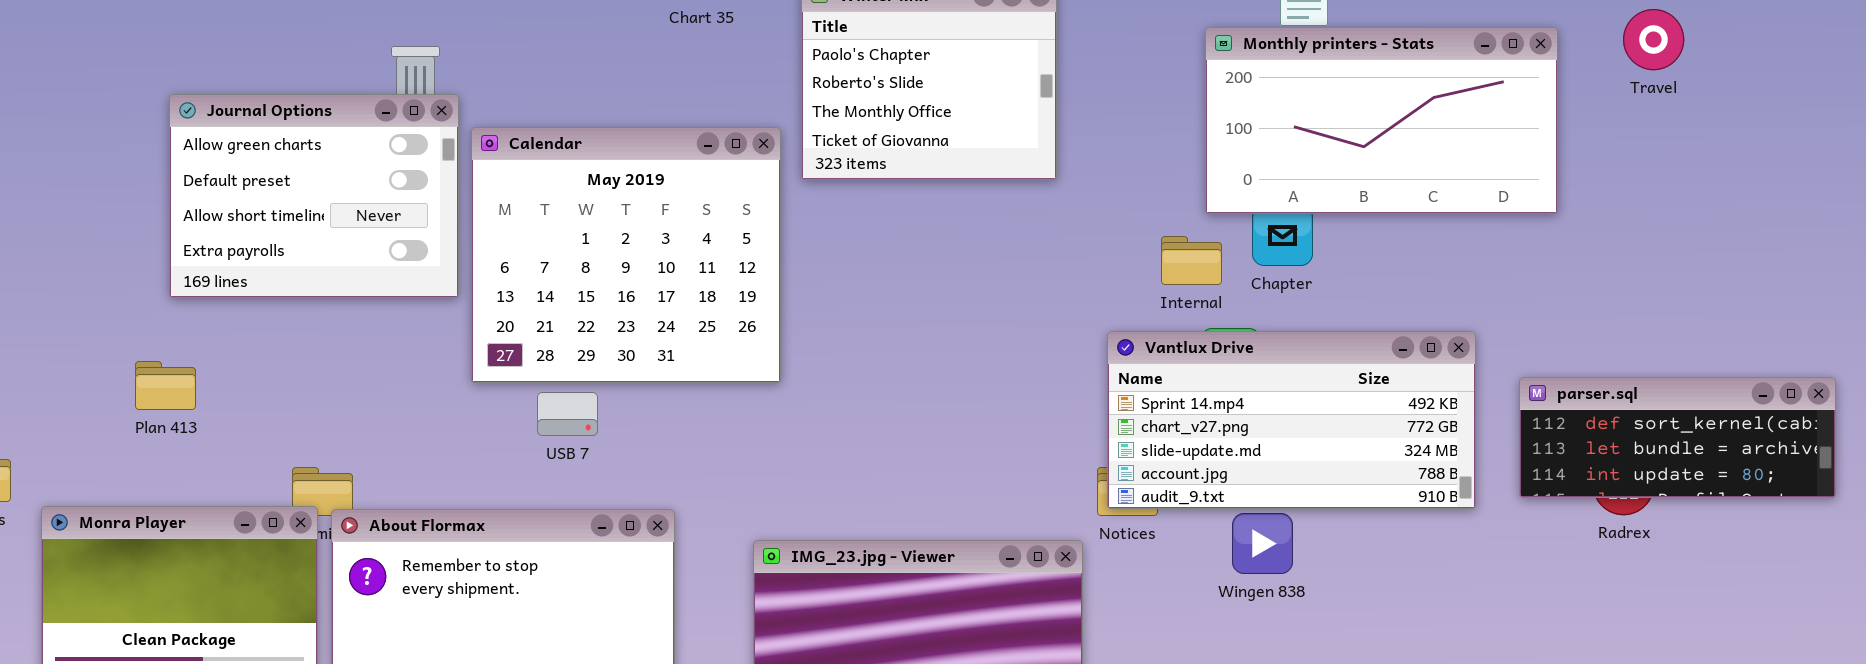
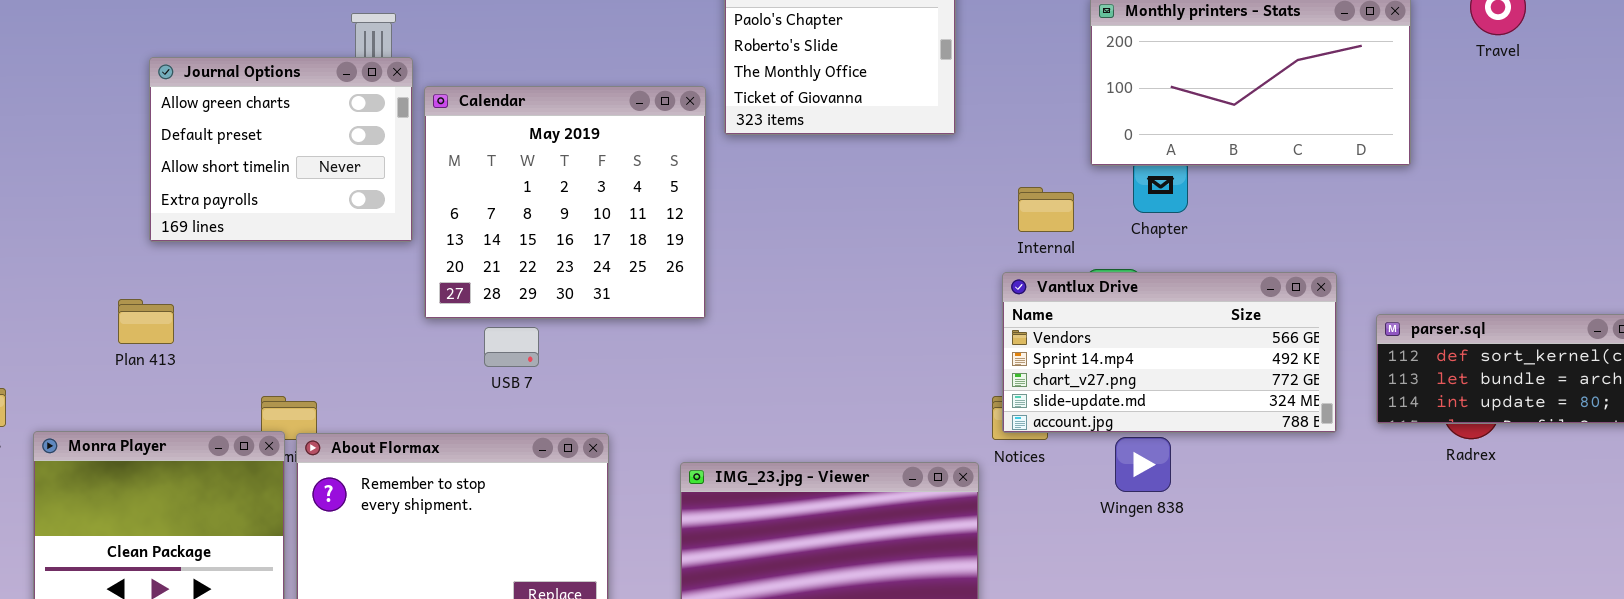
Internal: [1161,236,1222,285] -> [1018,187,1074,232], moved
Vantlux Drive: [1107,331,1476,509] -> [1002,272,1337,433], scrolled up 1 row

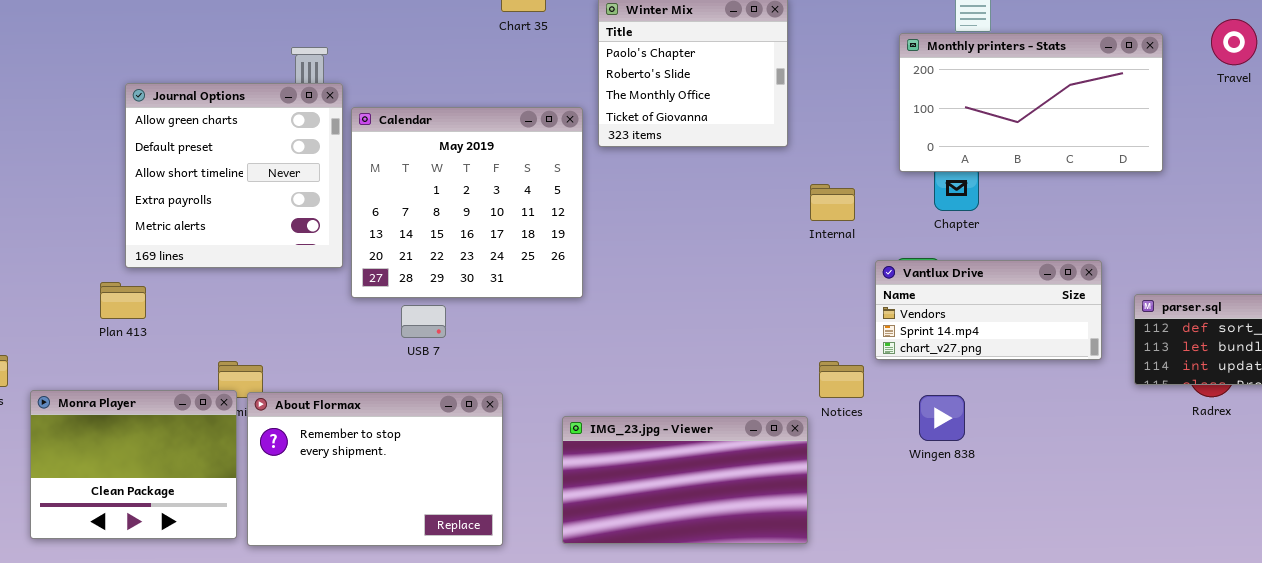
Journal Options: [149,57,413,242] -> [125,83,343,268], resized
Internal: [1018,187,1074,232] -> [810,184,855,221], moved
Vantlux Drive: [1002,272,1337,433] -> [875,260,1102,360], resized

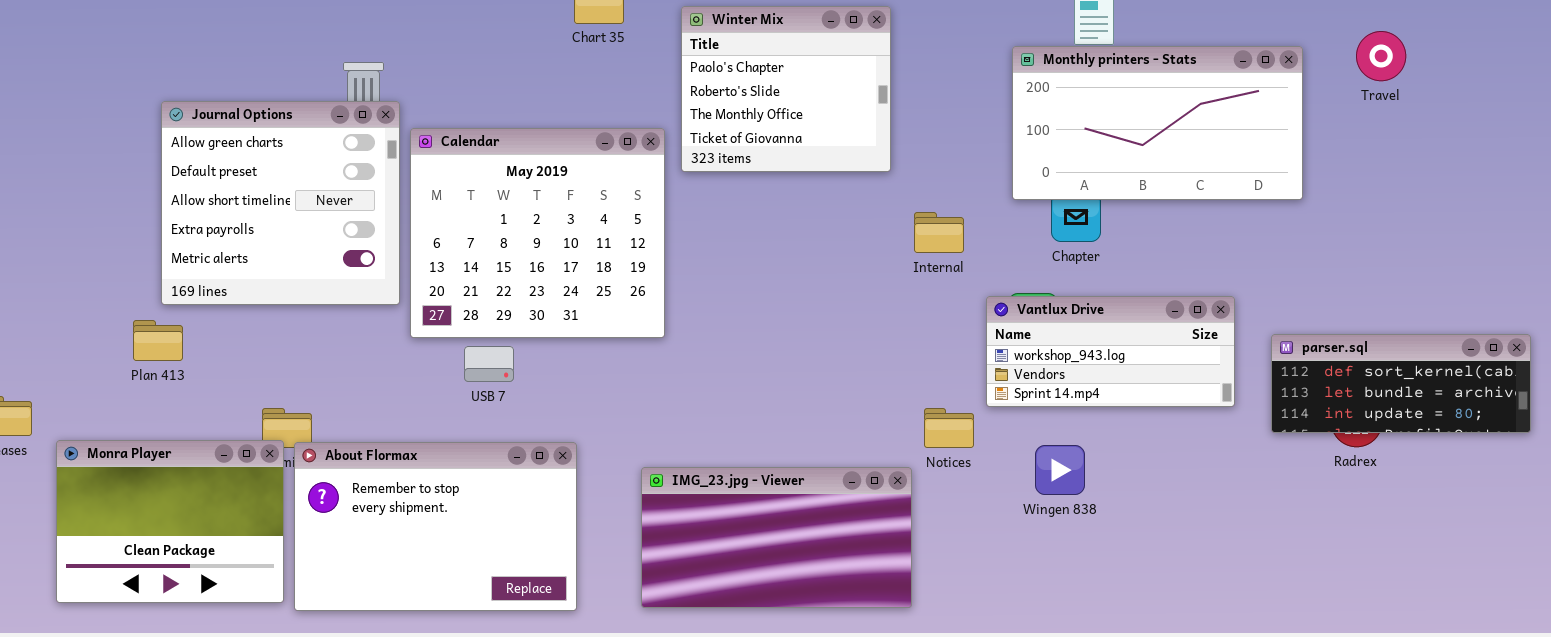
Vantlux Drive: [875,260,1102,360] -> [986,296,1235,407], scrolled up 1 row

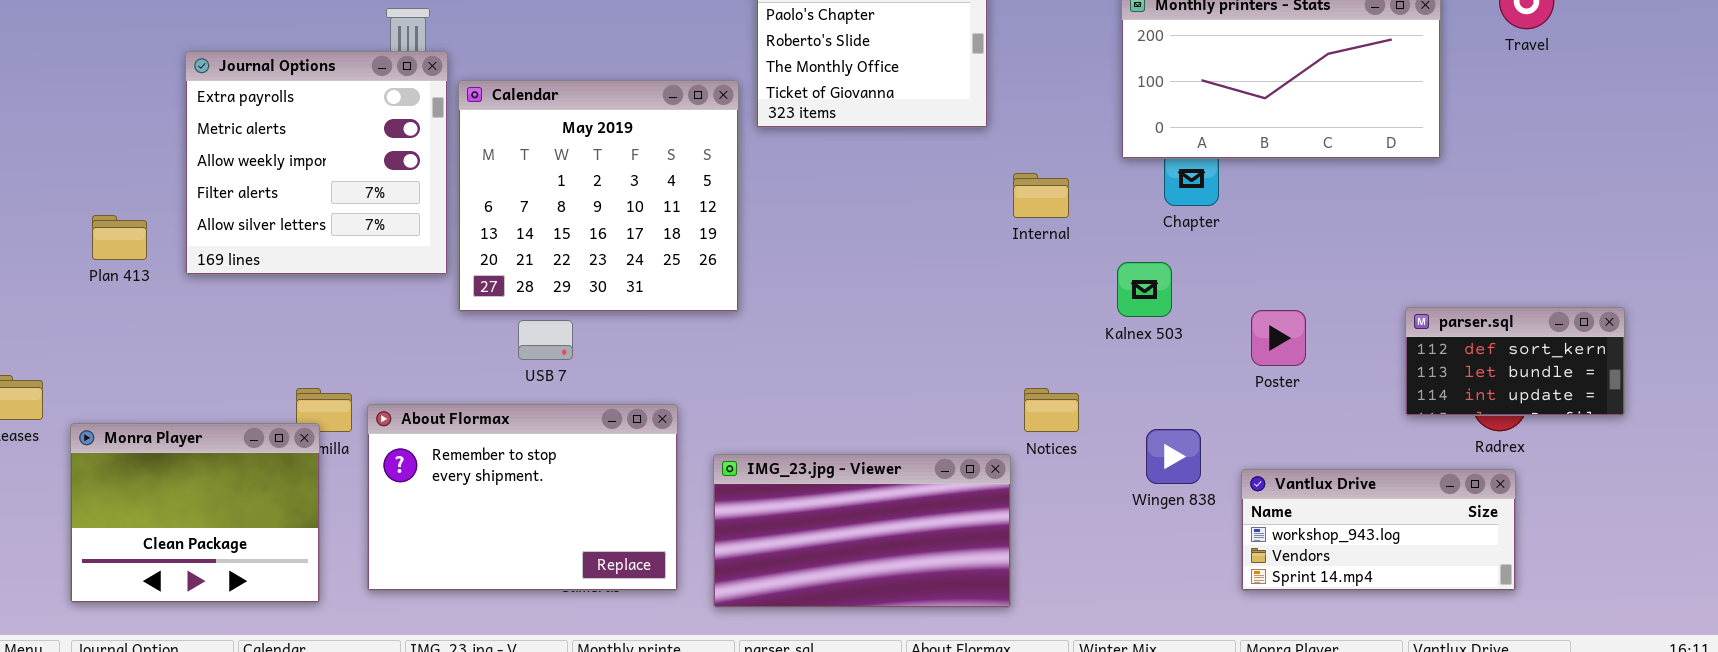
Journal Options: [161,101,400,305] -> [185,51,448,275], scrolled down 3 rows
Vantlux Drive: [986,296,1235,407] -> [1241,469,1516,591], moved
Plan 413: [133,320,183,361] -> [92,215,147,260], moved
parser.sql: [1271,334,1531,433] -> [1405,307,1625,416], resized
About Flormax: [294,442,577,611] -> [367,404,678,591], moved

